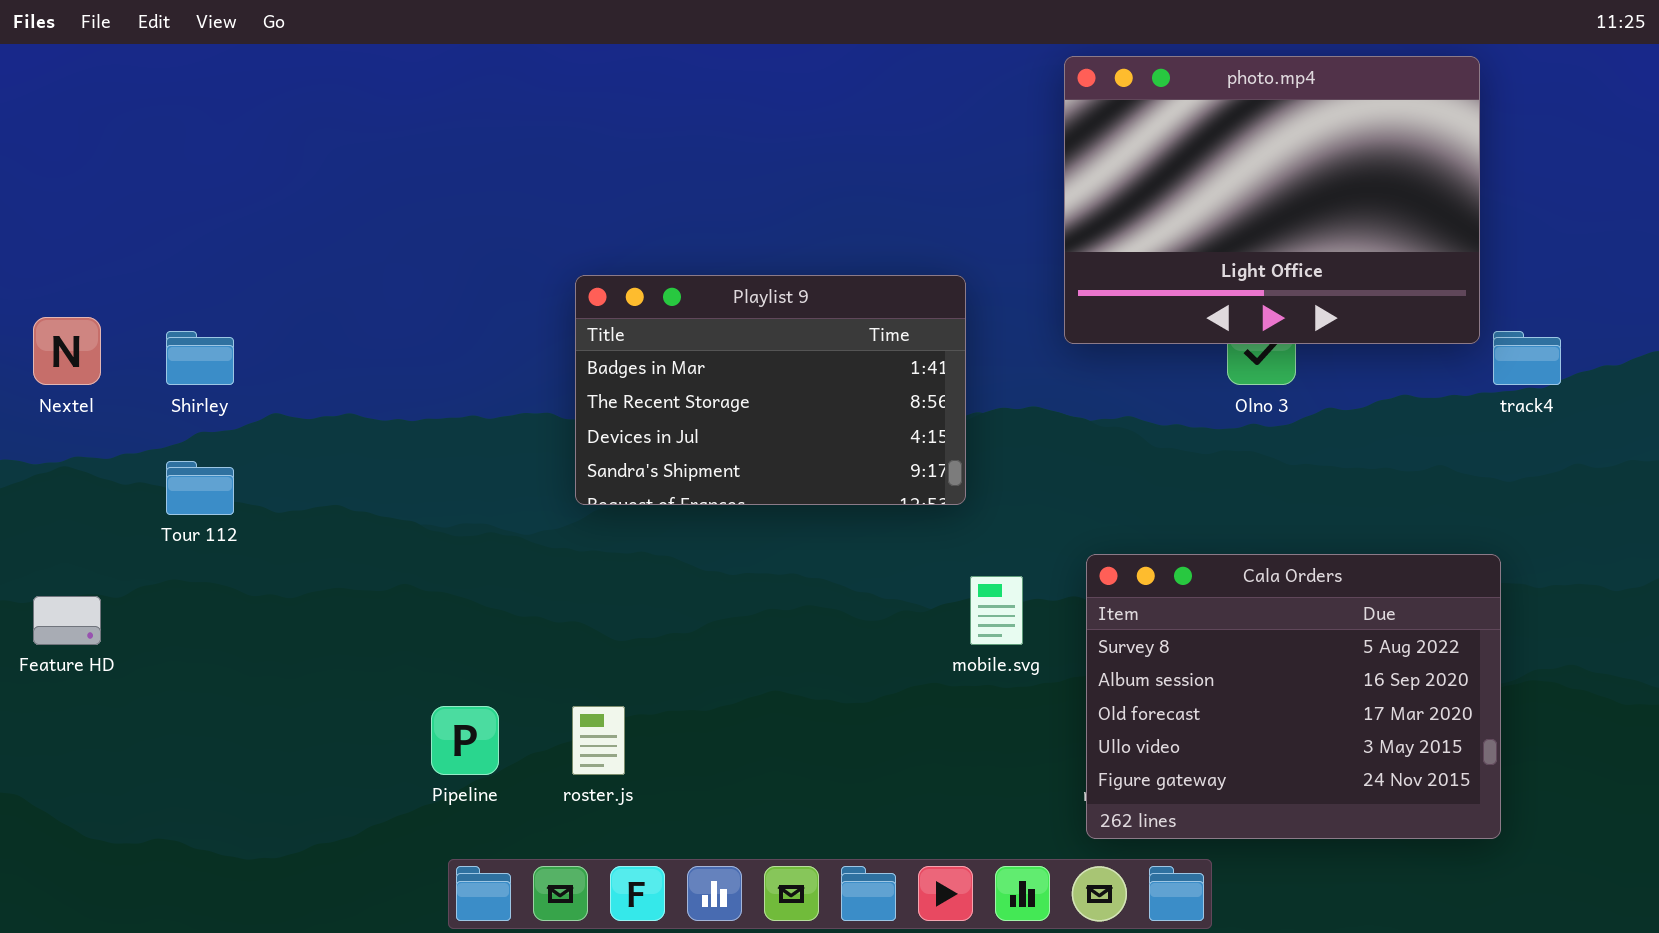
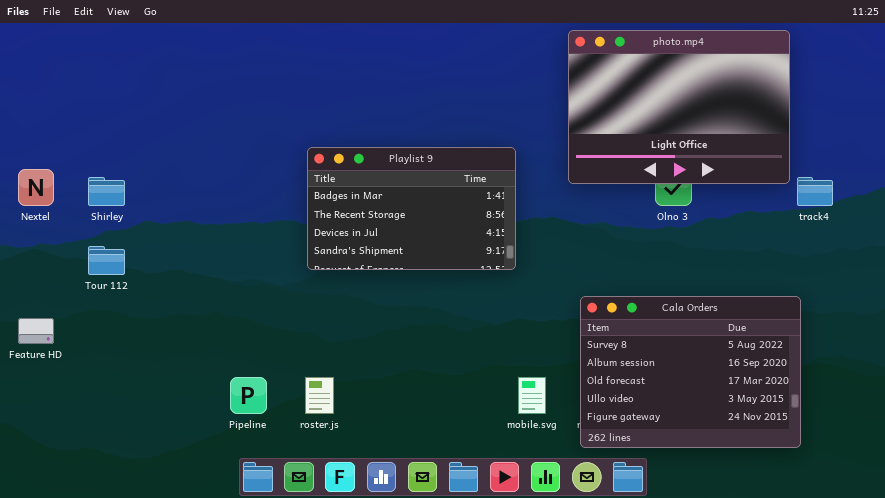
mobile.svg: [970,576,1023,645] -> [518,377,546,414], moved

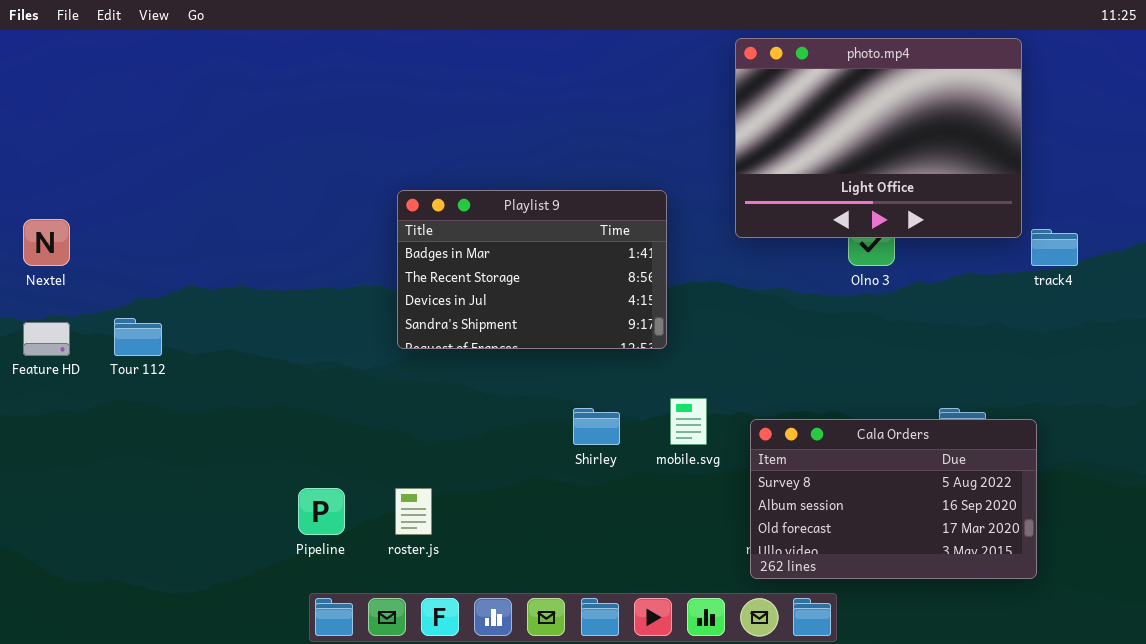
Shirley: [88,177,125,206] -> [573,408,620,445], moved
Cala Orders: [580,296,801,448] -> [750,419,1037,579], resized
Feature HD: [18,318,54,344] -> [23,322,70,356], moved
mobile.svg: [518,377,546,414] -> [670,398,707,445], moved

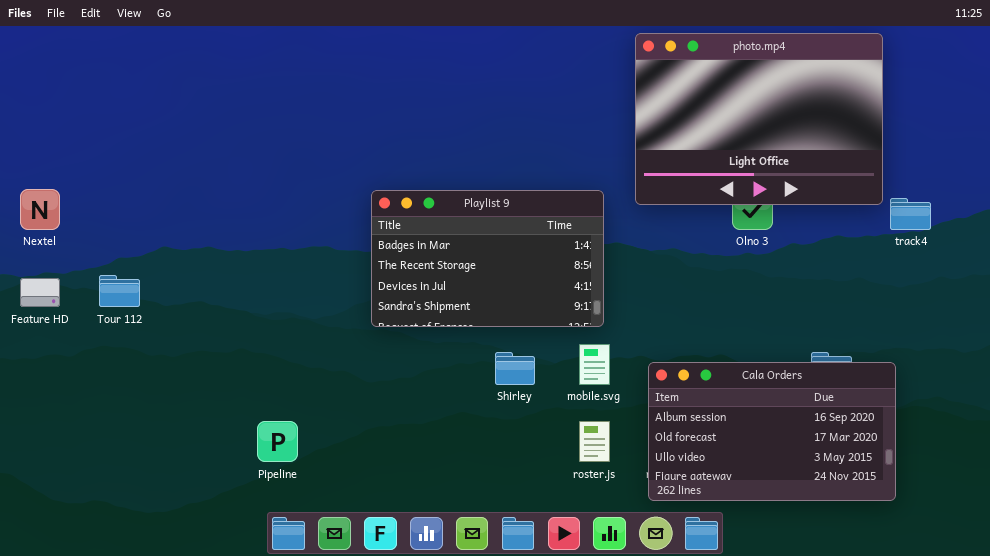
Playlist 9: [397,190,667,349] -> [371,190,604,327], moved
Cala Orders: [750,419,1037,579] -> [648,362,896,501], scrolled down 1 row
roster.js: [395,488,432,535] -> [579,421,610,462], moved

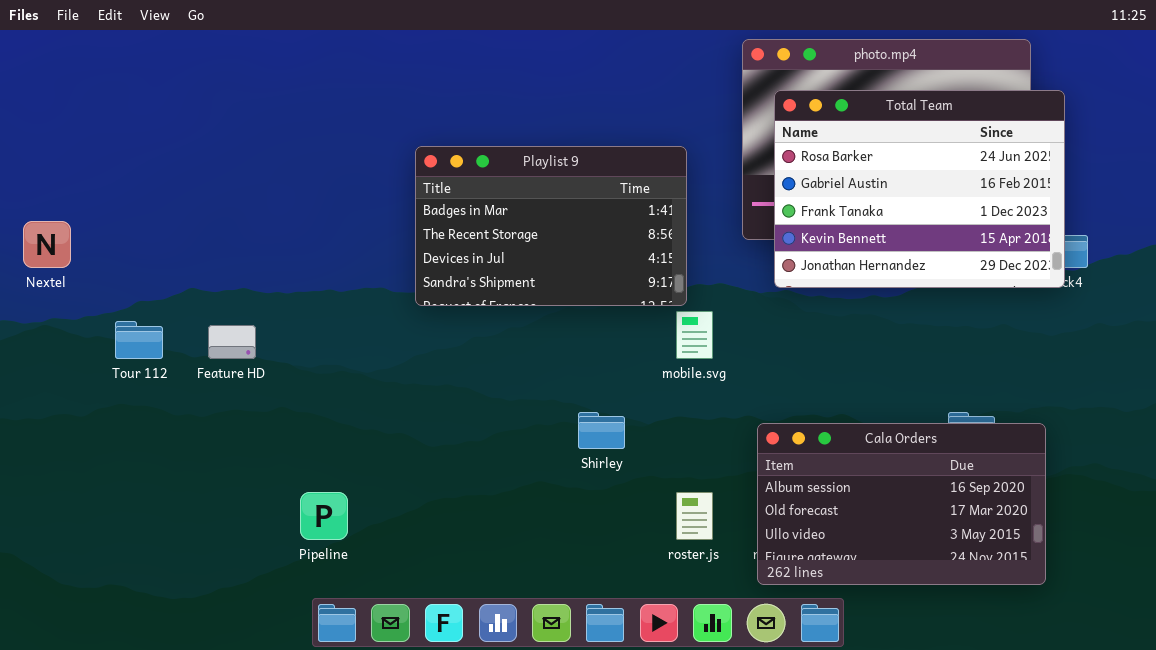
Total Team: none -> [774,90,1065,288], opened
Playlist 9: [371,190,604,327] -> [415,146,687,306], moved
Feature HD: [20,278,60,307] -> [208,325,256,359], moved
mobile.svg: [579,344,610,385] -> [676,311,713,359], moved

